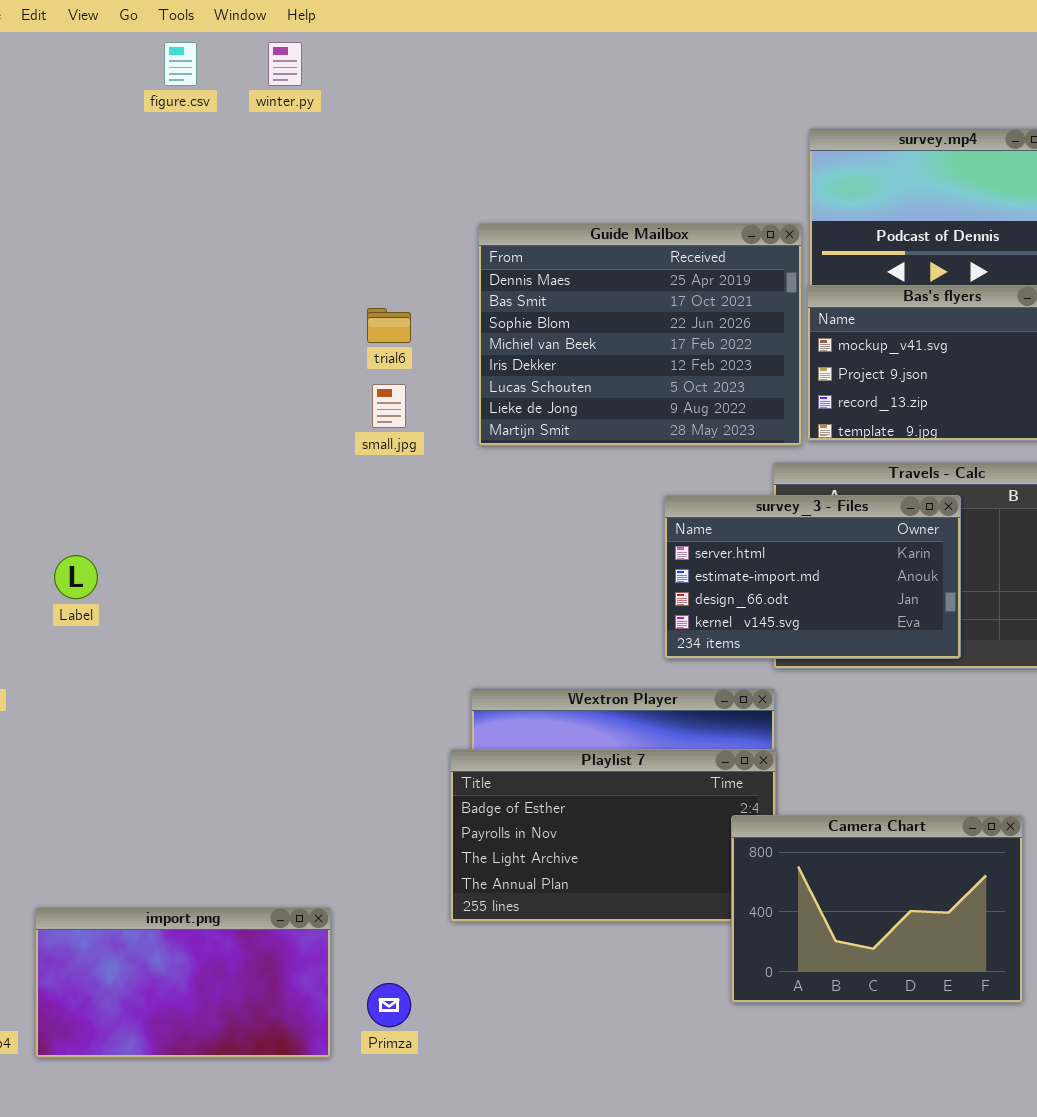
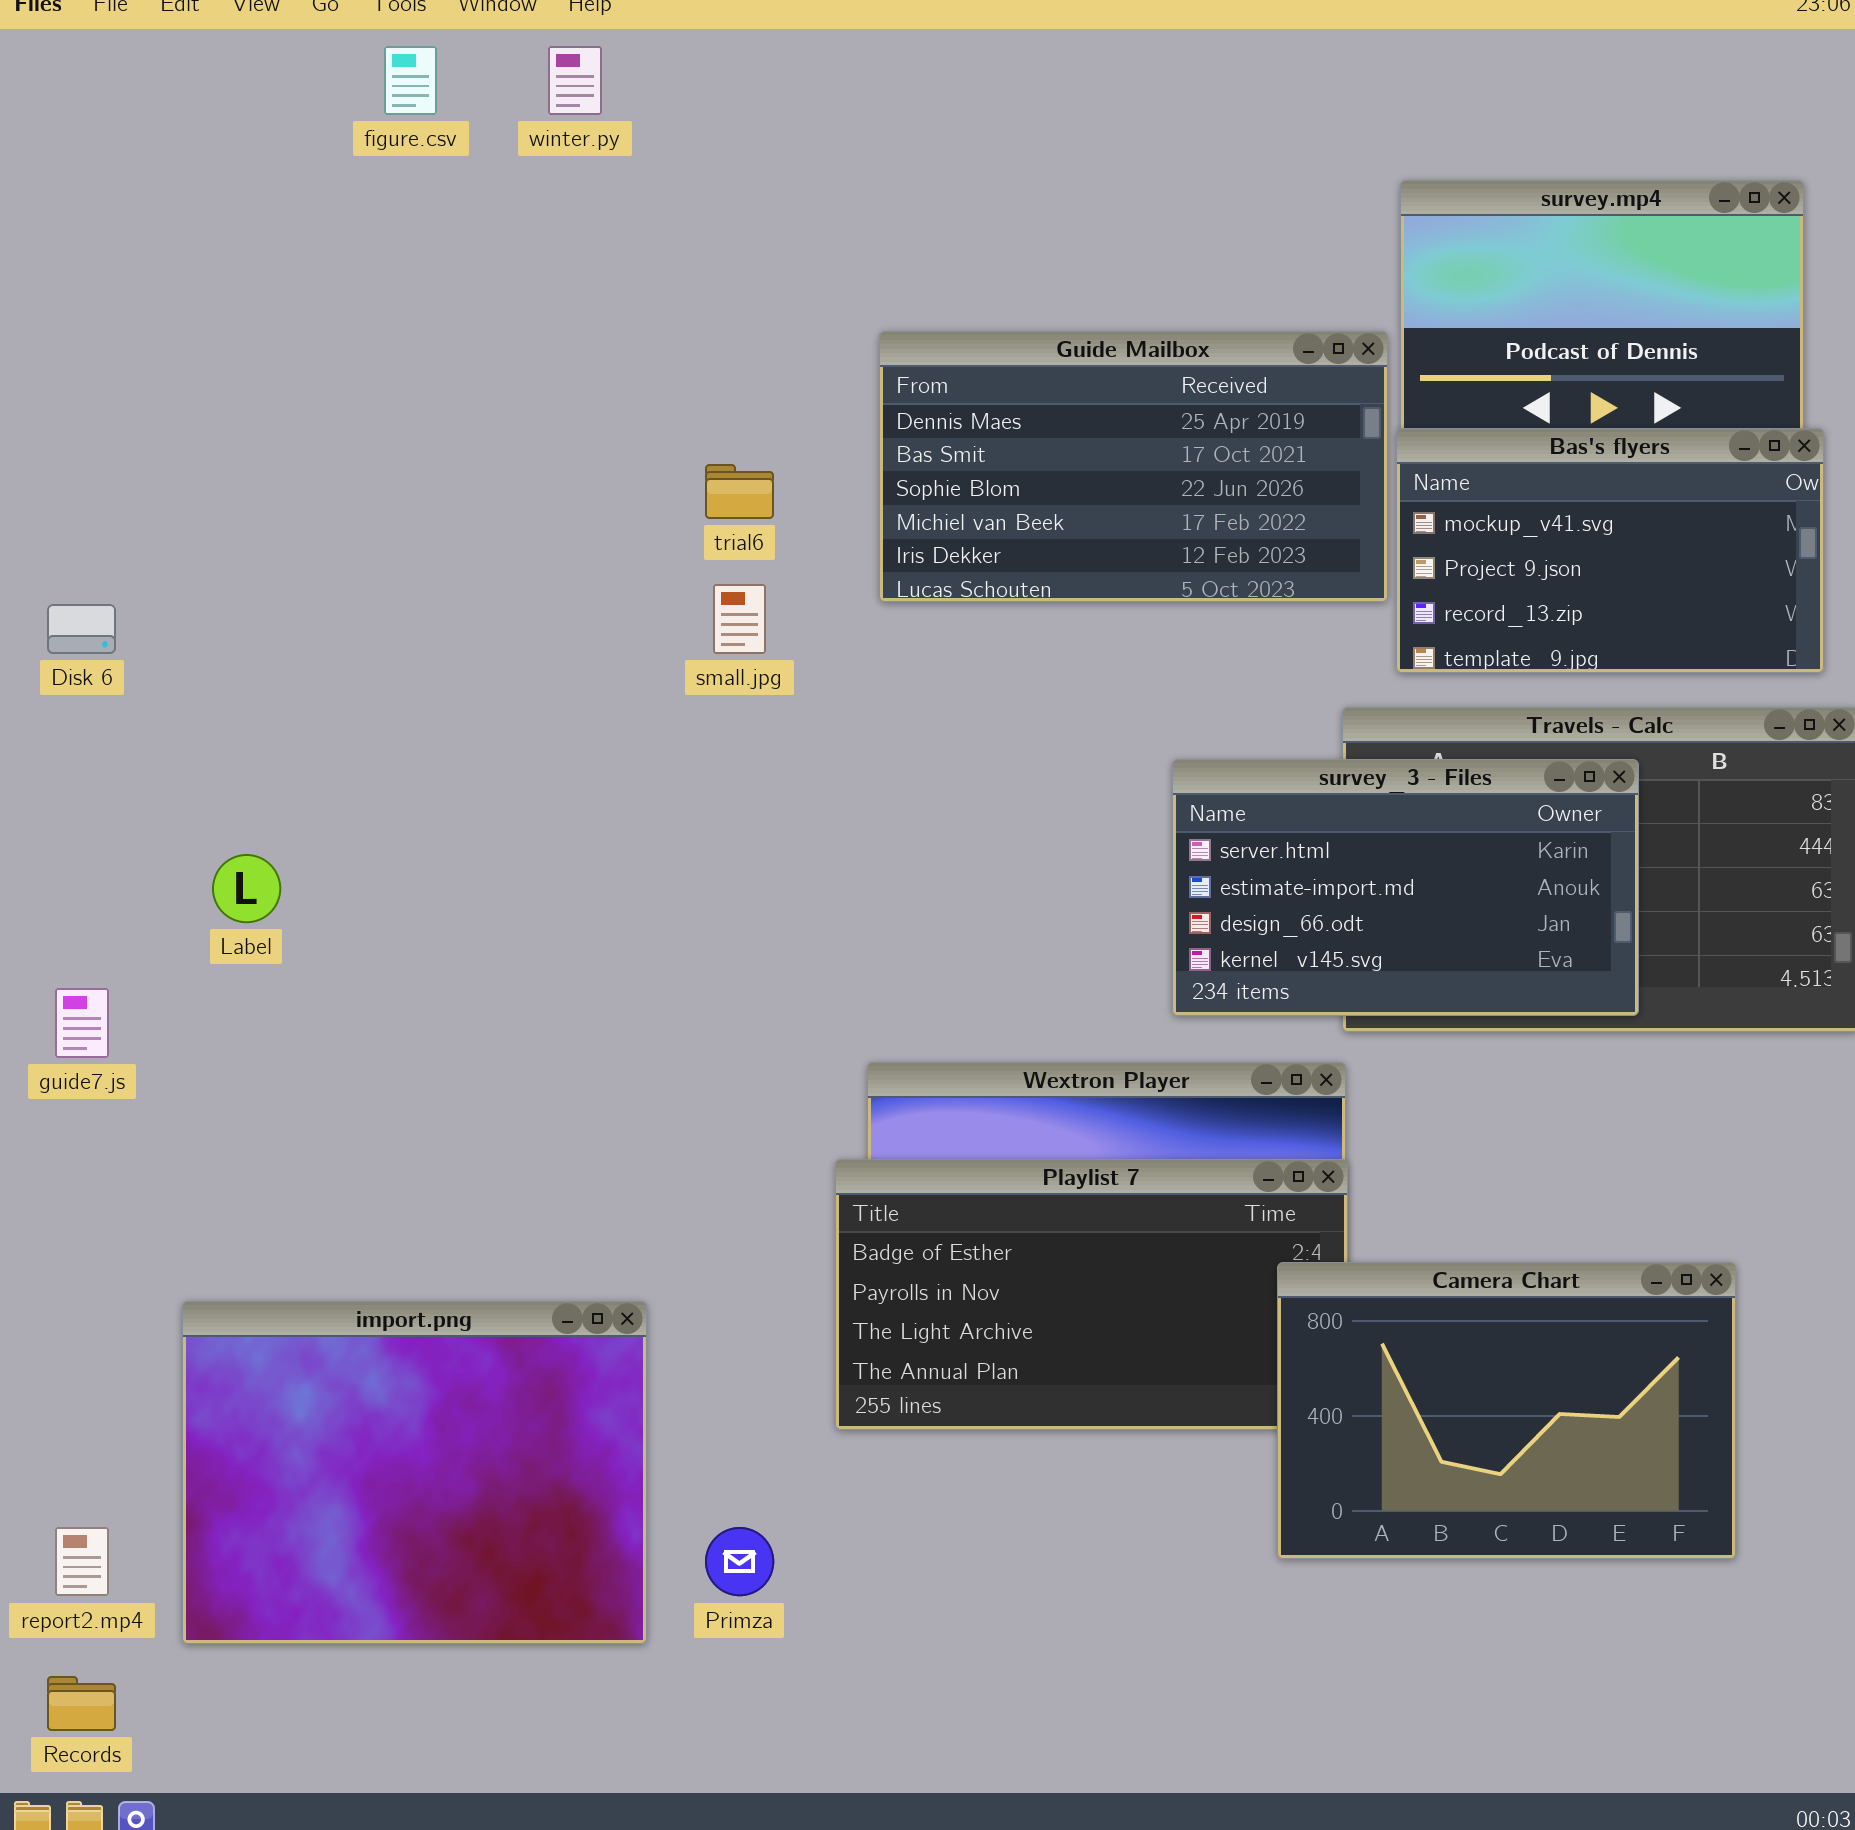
Guide Mailbox: [478,223,802,446] -> [879,331,1388,602], resized
import.png: [35,907,331,1058] -> [182,1301,647,1644], resized

